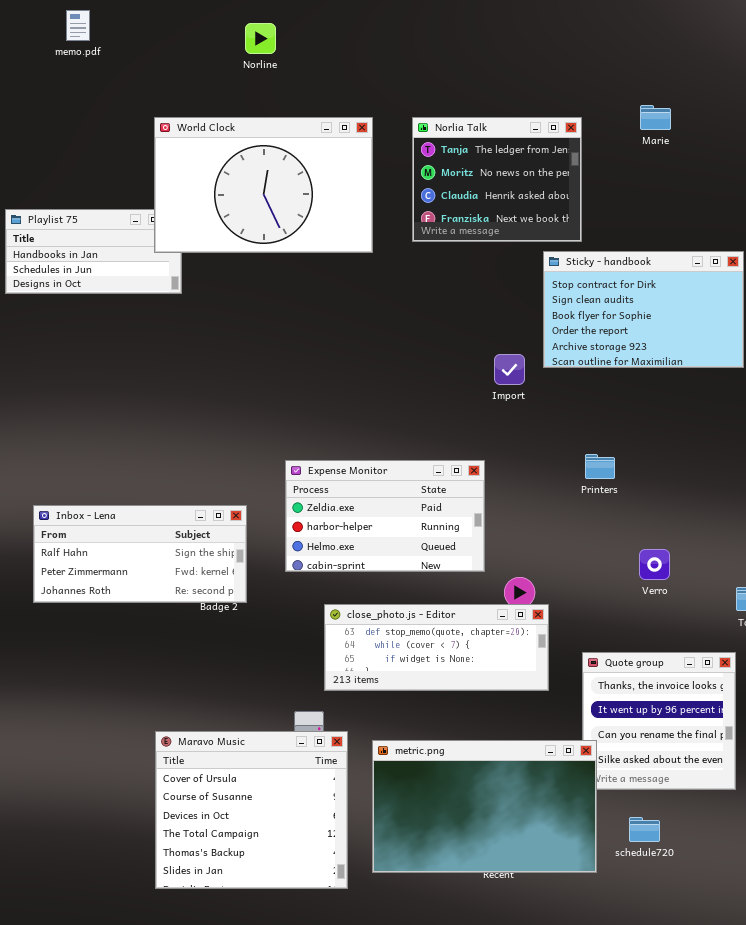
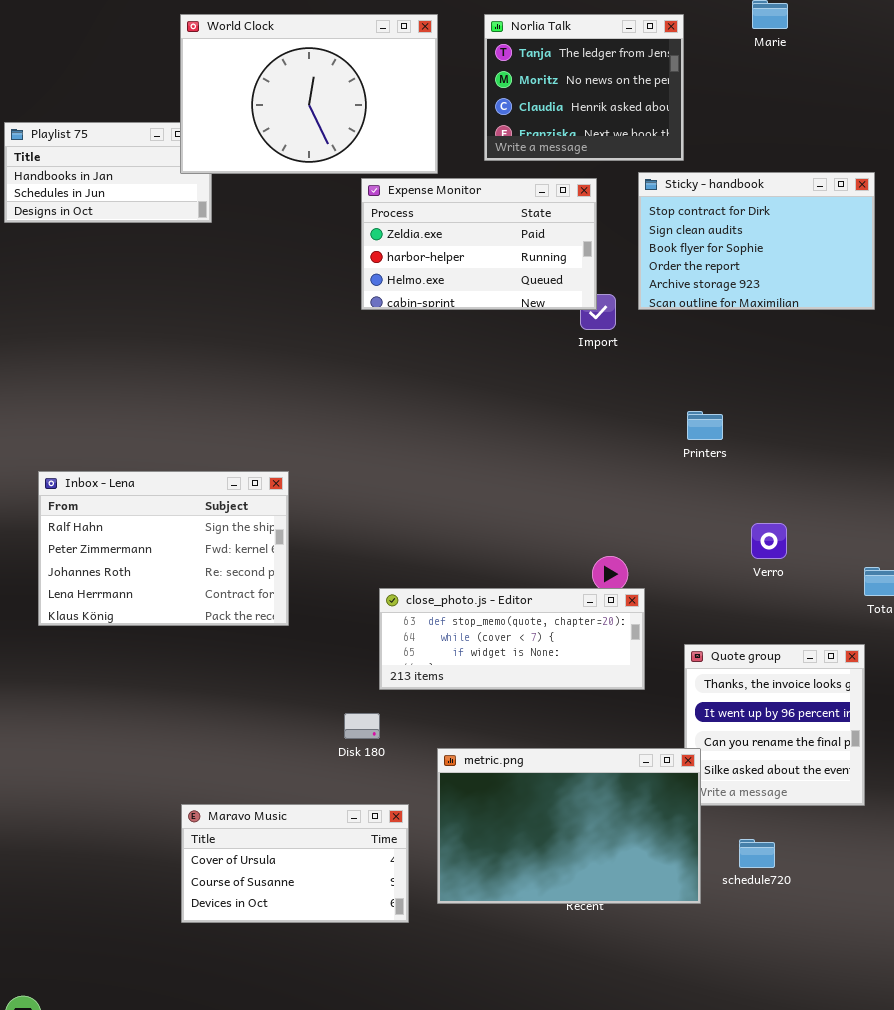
Expense Monitor: [285,460,485,572] -> [361,178,597,310], moved
Inbox - Lena: [33,505,247,603] -> [38,471,289,626], resized
Maravo Music: [155,731,348,889] -> [181,804,409,923], resized

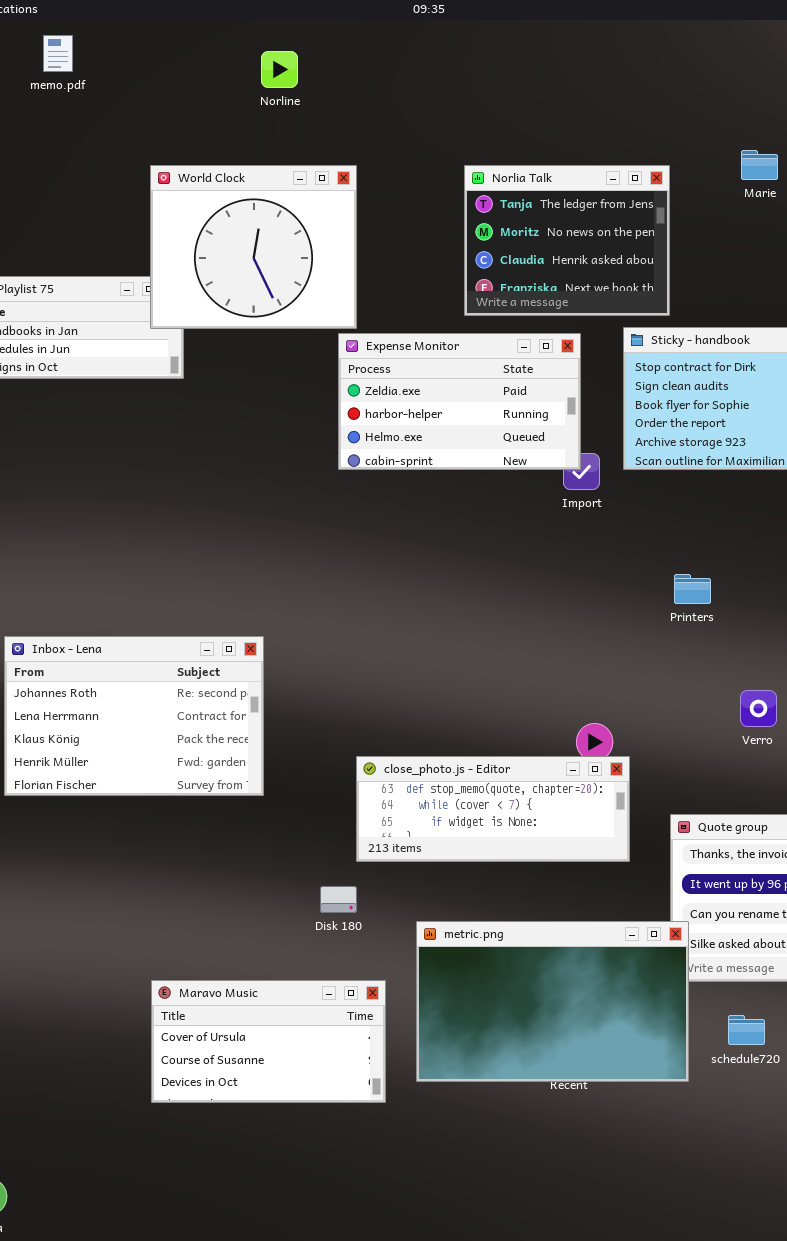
World Clock: [180,14,438,174] -> [150,165,357,329], resized
Inbox - Lena: [38,471,289,626] -> [4,636,264,796], scrolled down 2 rows

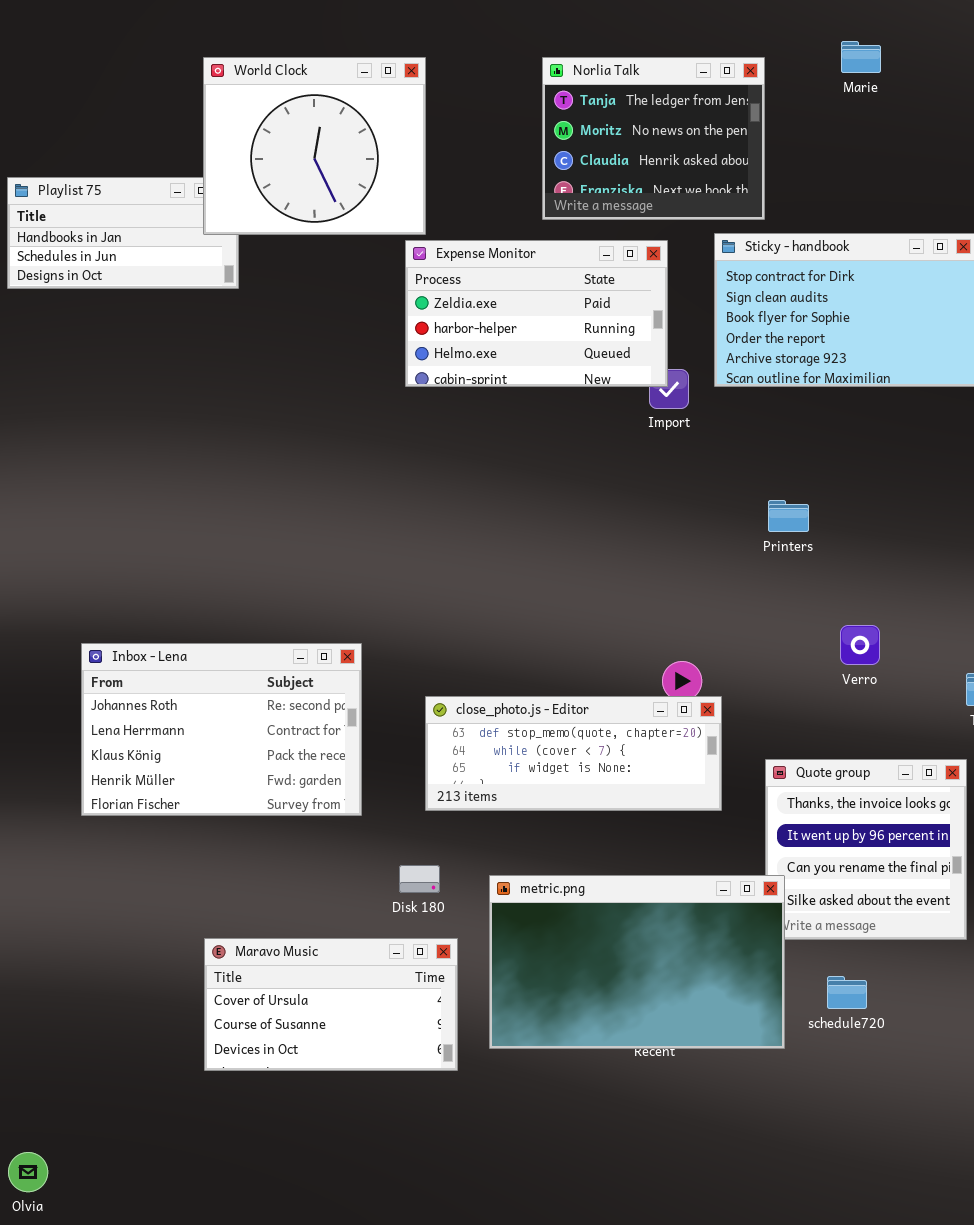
Inbox - Lena: [4,636,264,796] -> [81,643,362,816], moved
Disk 180: [320,886,357,913] -> [399,865,440,893], moved

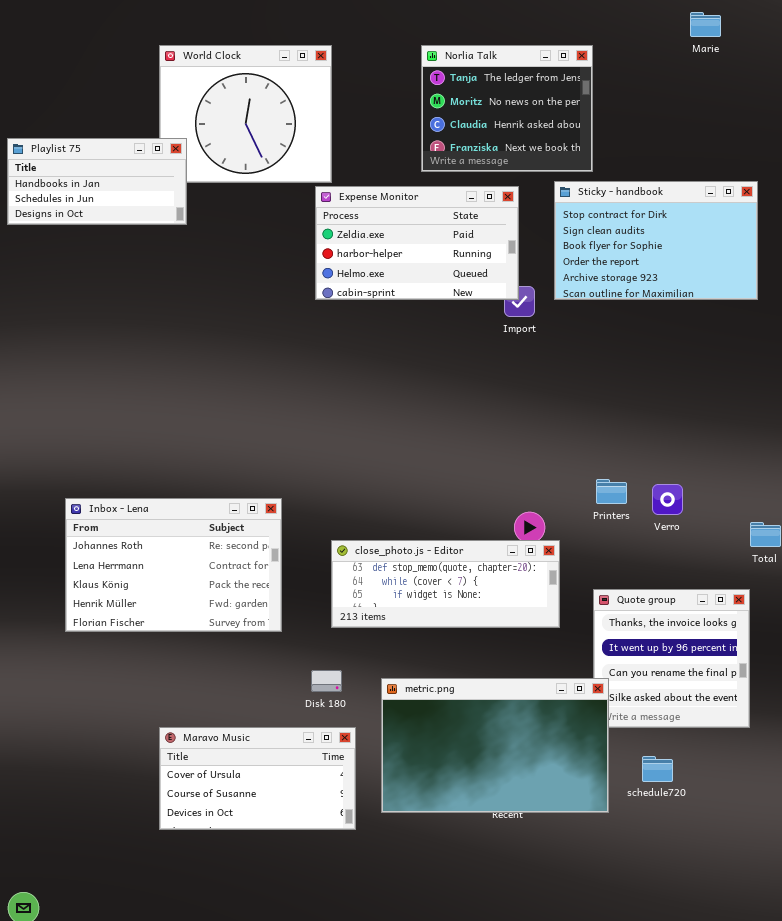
Marie: [841,41,881,73] -> [690,12,721,37], moved
Playlist 75: [7,177,239,289] -> [7,138,187,225], raised
Printers: [768,500,809,532] -> [596,479,627,504], moved

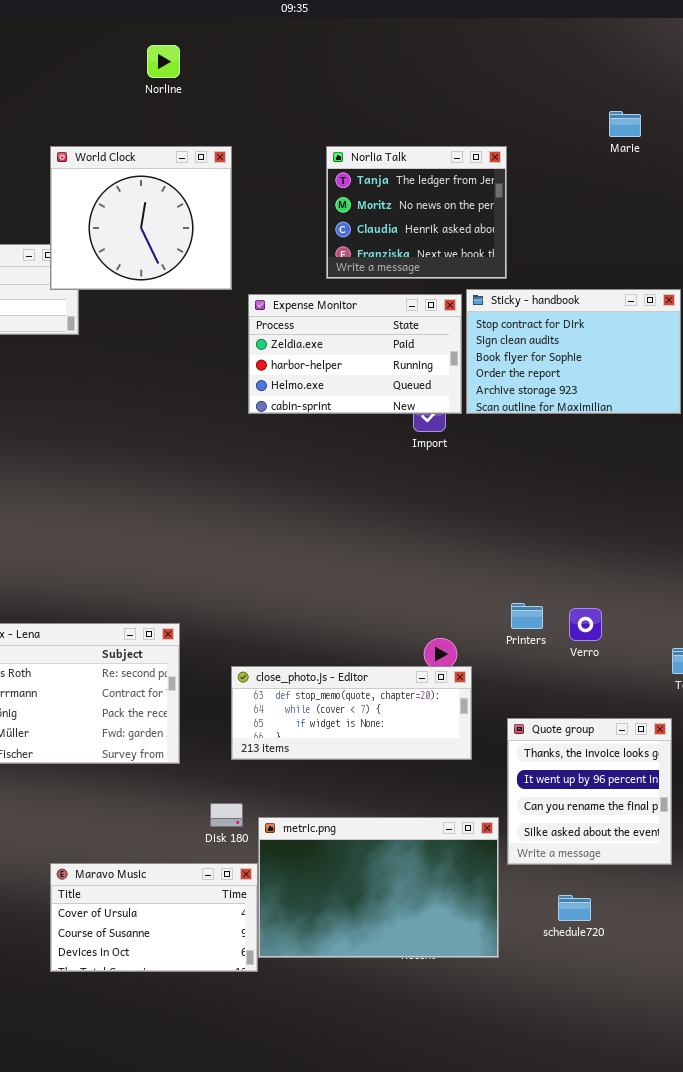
World Clock: [159,45,332,183] -> [50,146,232,290], raised
Expense Monitor: [315,186,519,300] -> [248,294,462,414], moved
metric.png: [381,678,609,813] -> [258,817,499,958], moved

